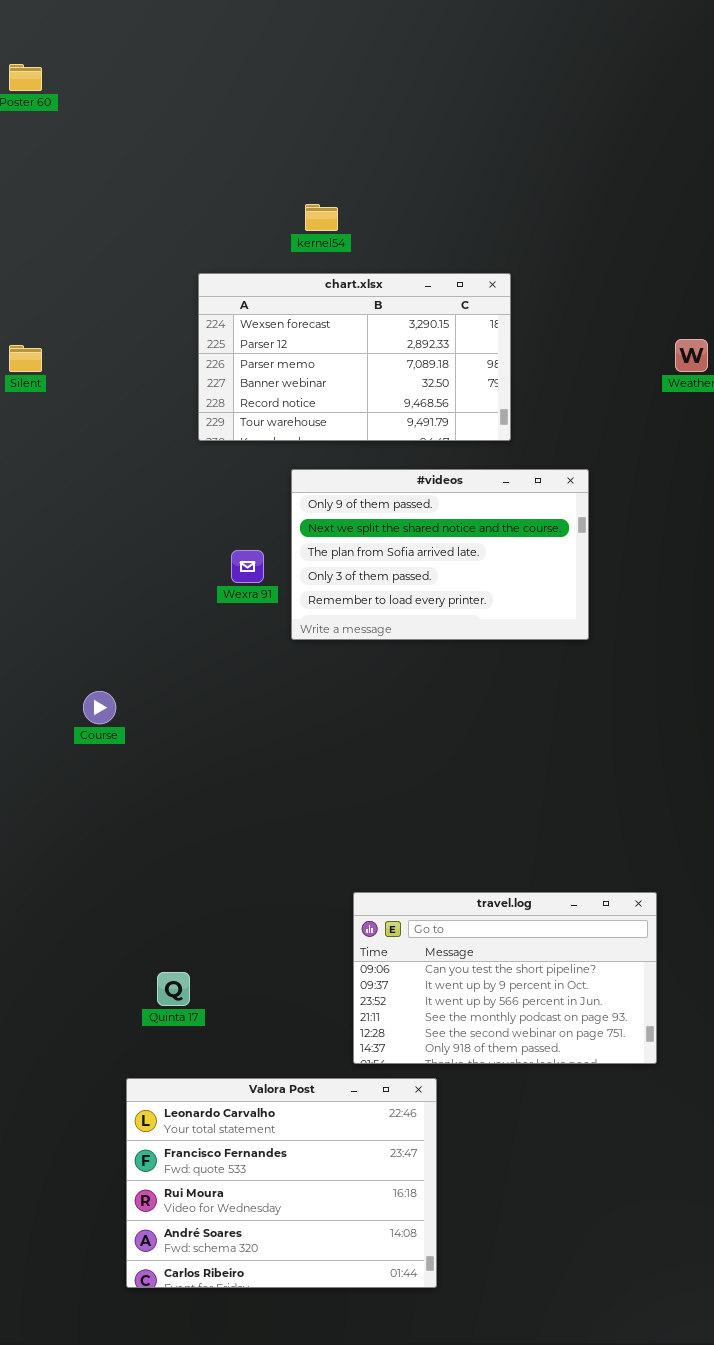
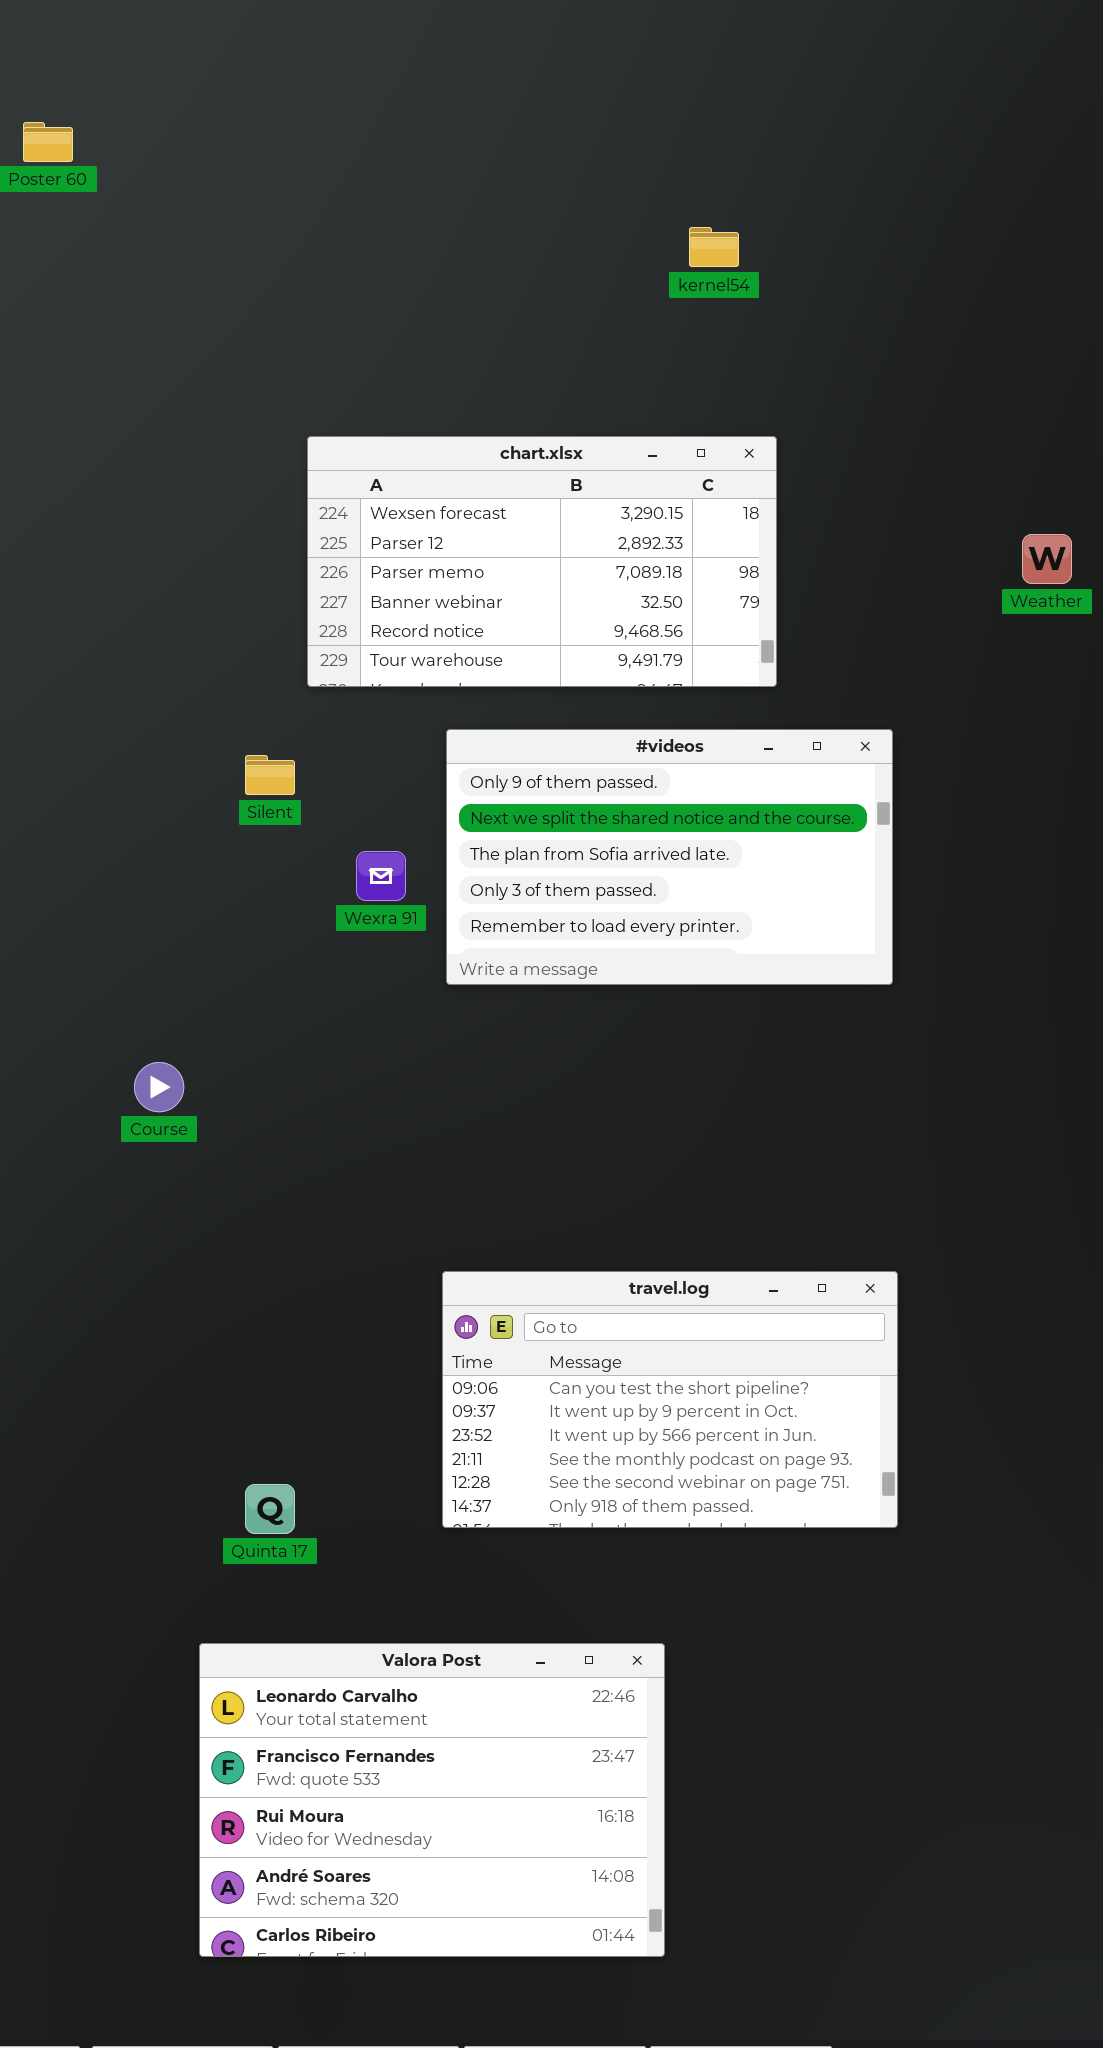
kernel54: [305,204,338,231] -> [689,227,739,267], moved
Silent: [9,345,42,372] -> [245,755,295,795], moved
travel.log: [353,892,657,1064] -> [442,1271,898,1528], moved

